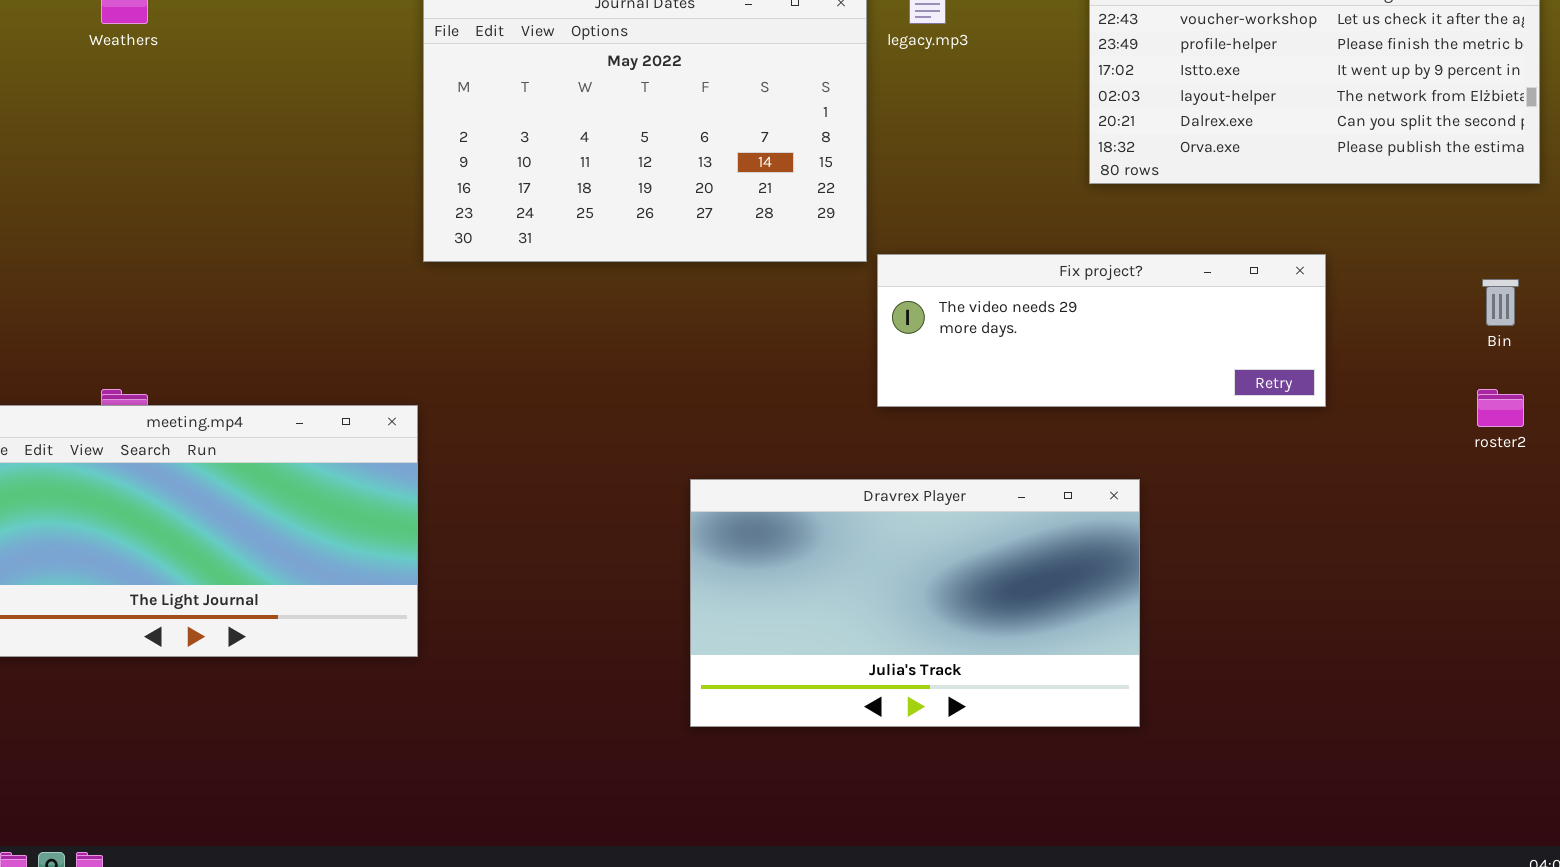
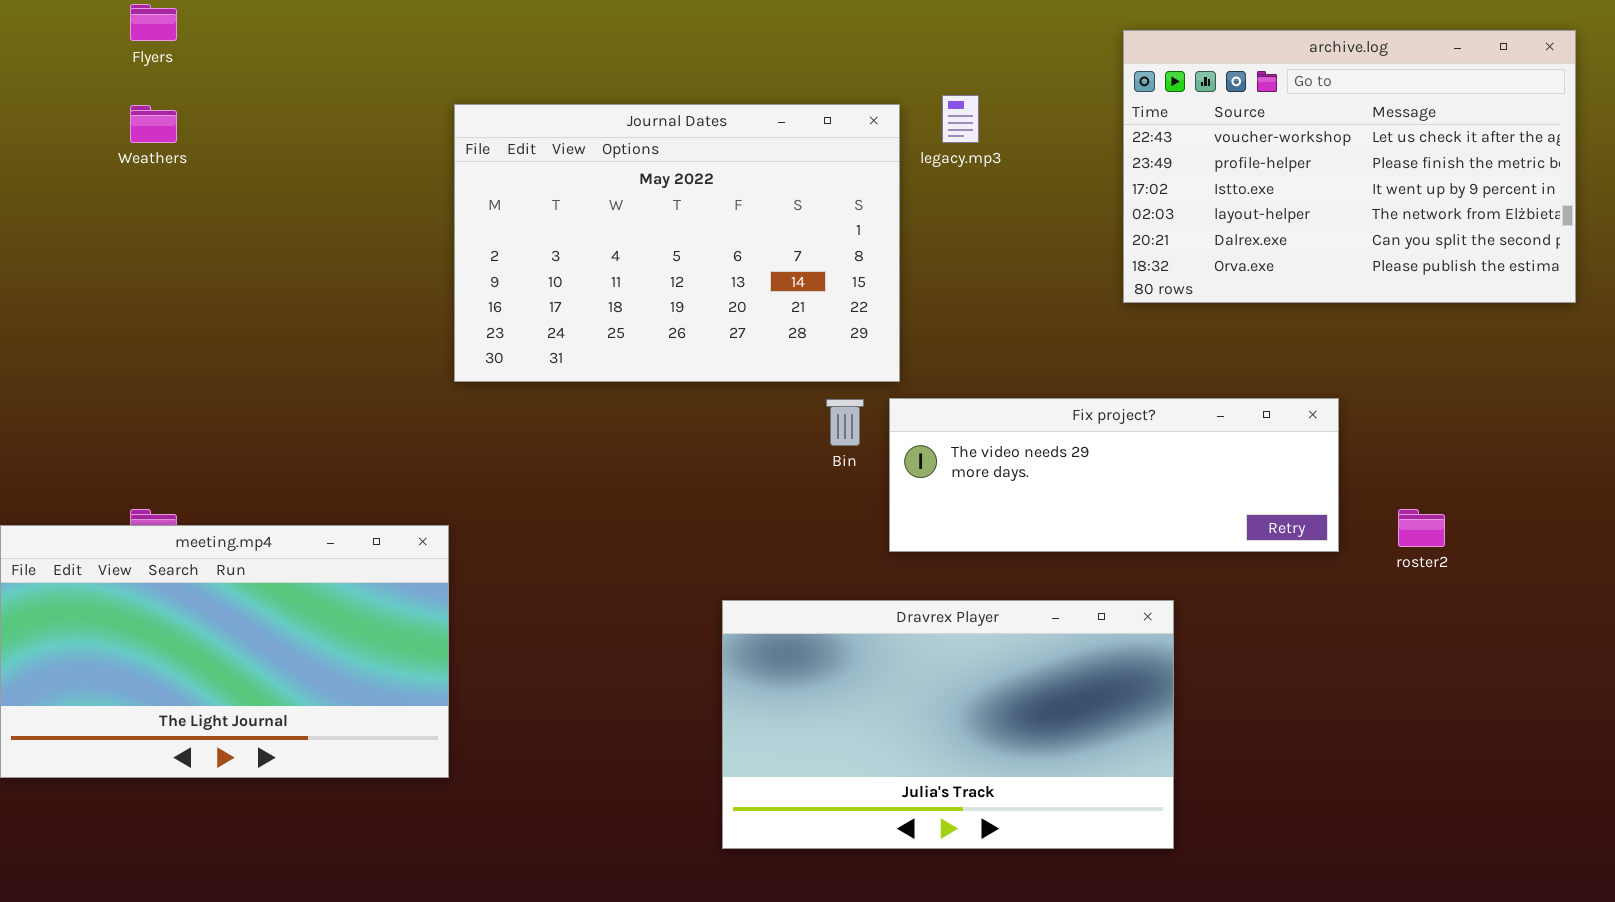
Fix project?: [877,254,1326,407] -> [889,398,1339,552], moved
Bin: [1482,279,1519,326] -> [826,399,864,446], moved
roster2: [1477,389,1524,427] -> [1398,509,1445,547], moved

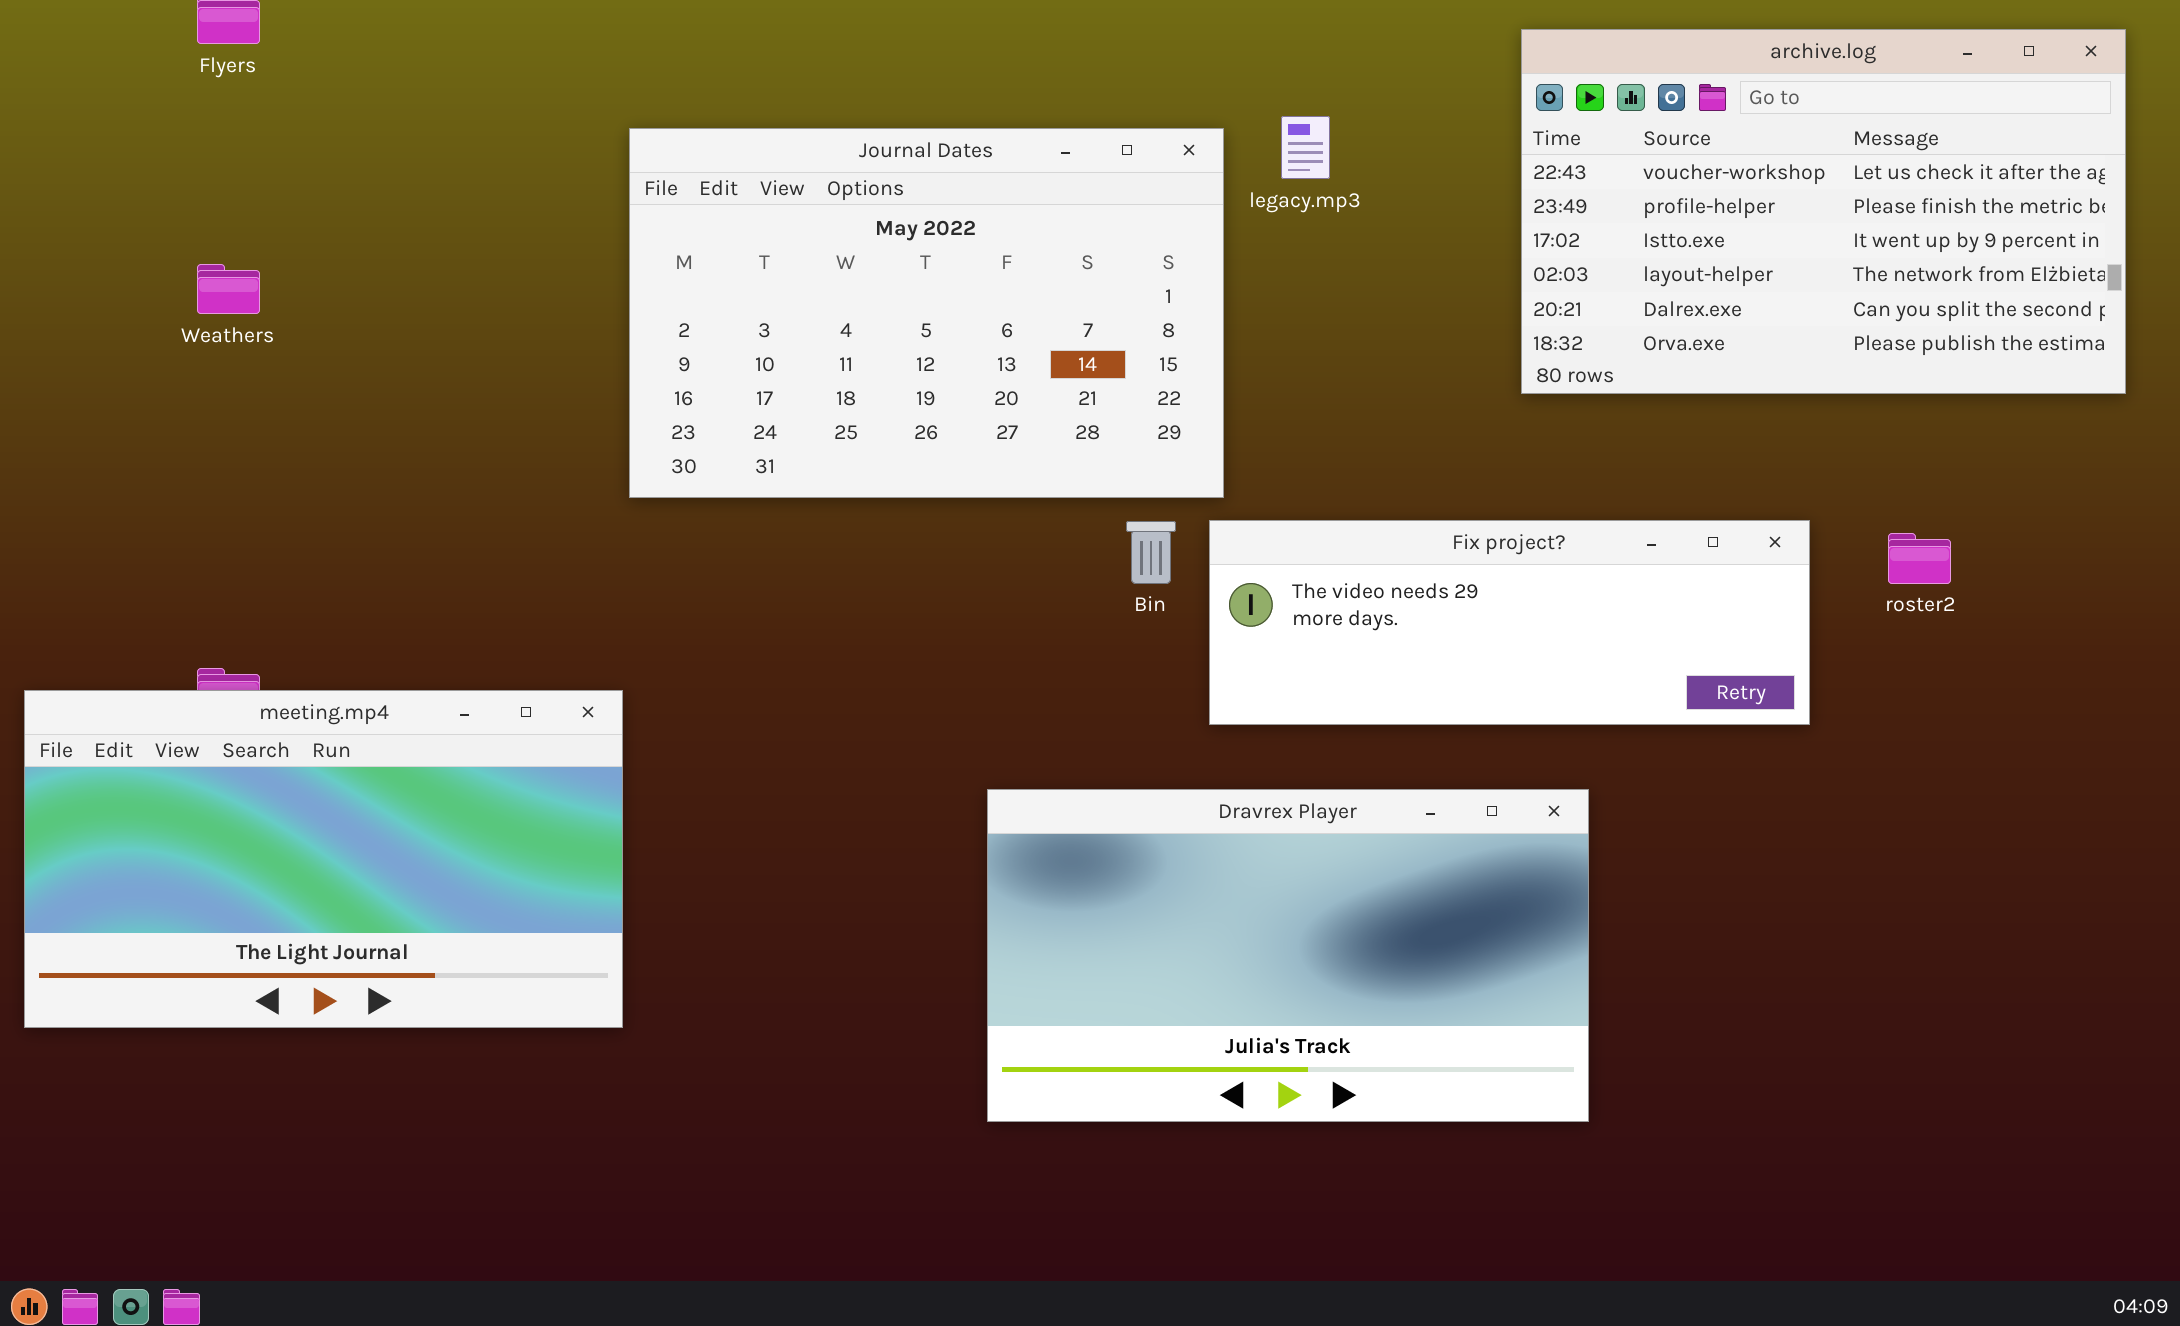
Weathers: [130,105,177,143] -> [197,264,260,314], moved
roster2: [1398,509,1445,547] -> [1888,533,1951,584], moved

